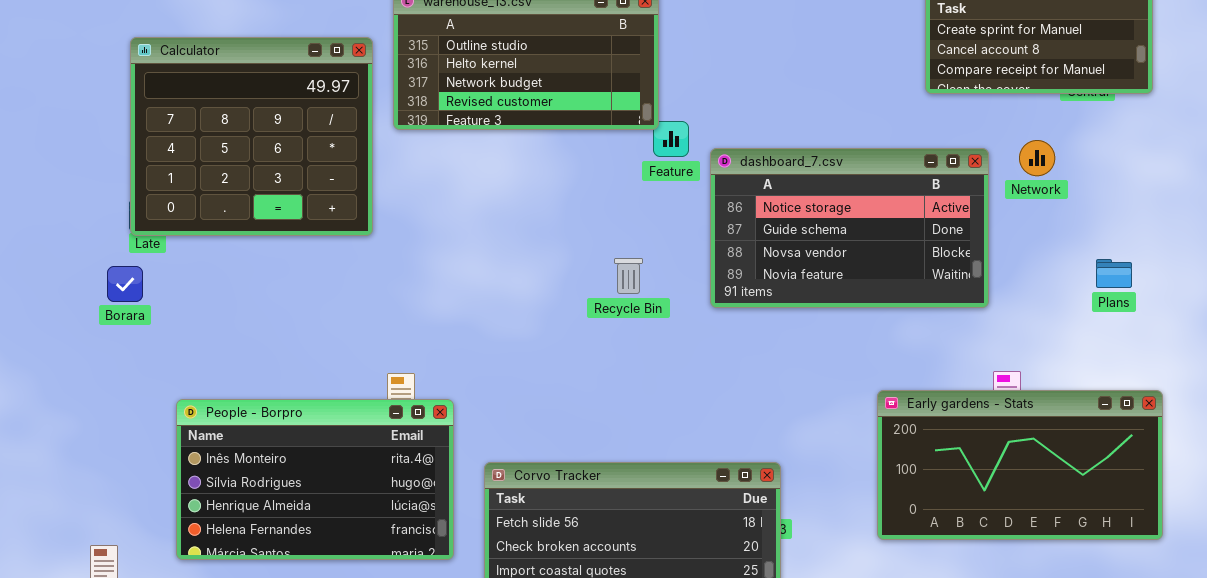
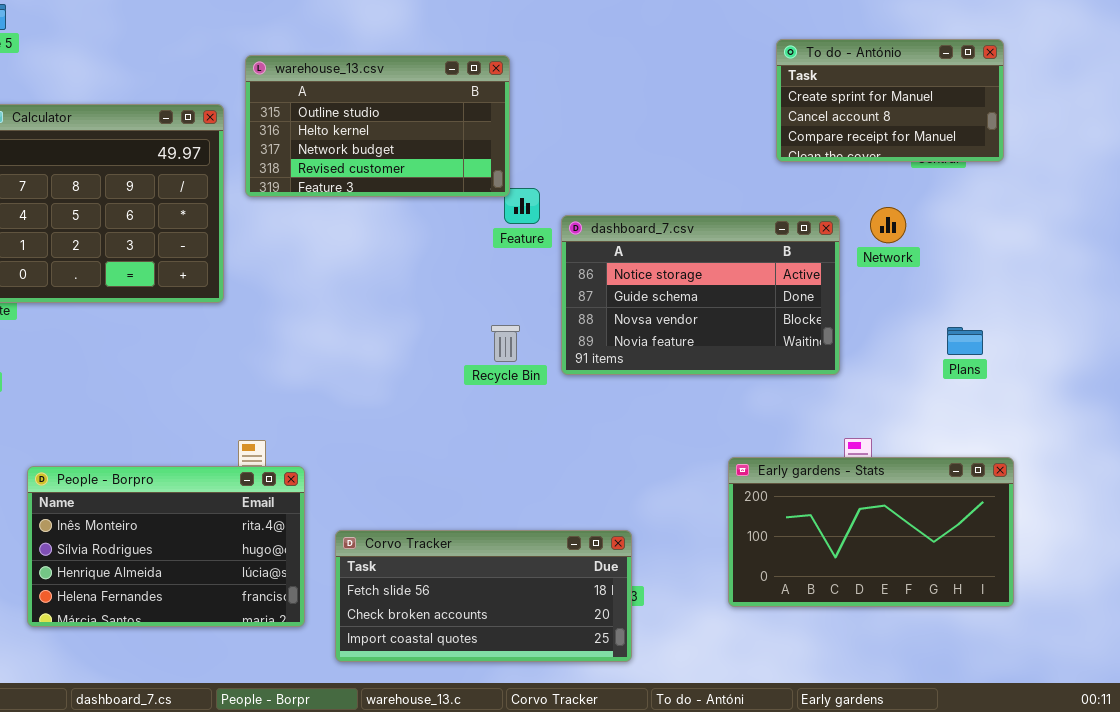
Recycle Bin: [614,258,643,294] -> [491,325,520,362], moved

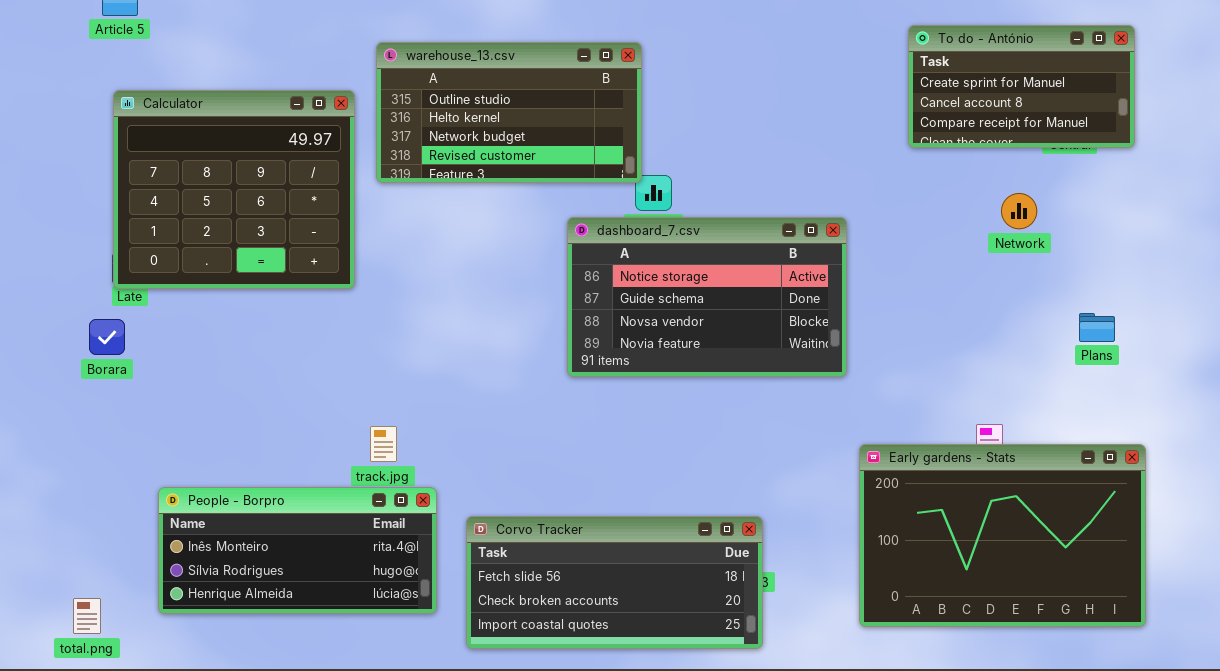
dashboard_7.csv: [561,215,840,375] -> [567,217,847,377], moved
Early gardens - Stats: [728,457,1014,607] -> [859,444,1146,627], resized
People - Borpro: [27,466,305,627] -> [158,487,437,614], resized

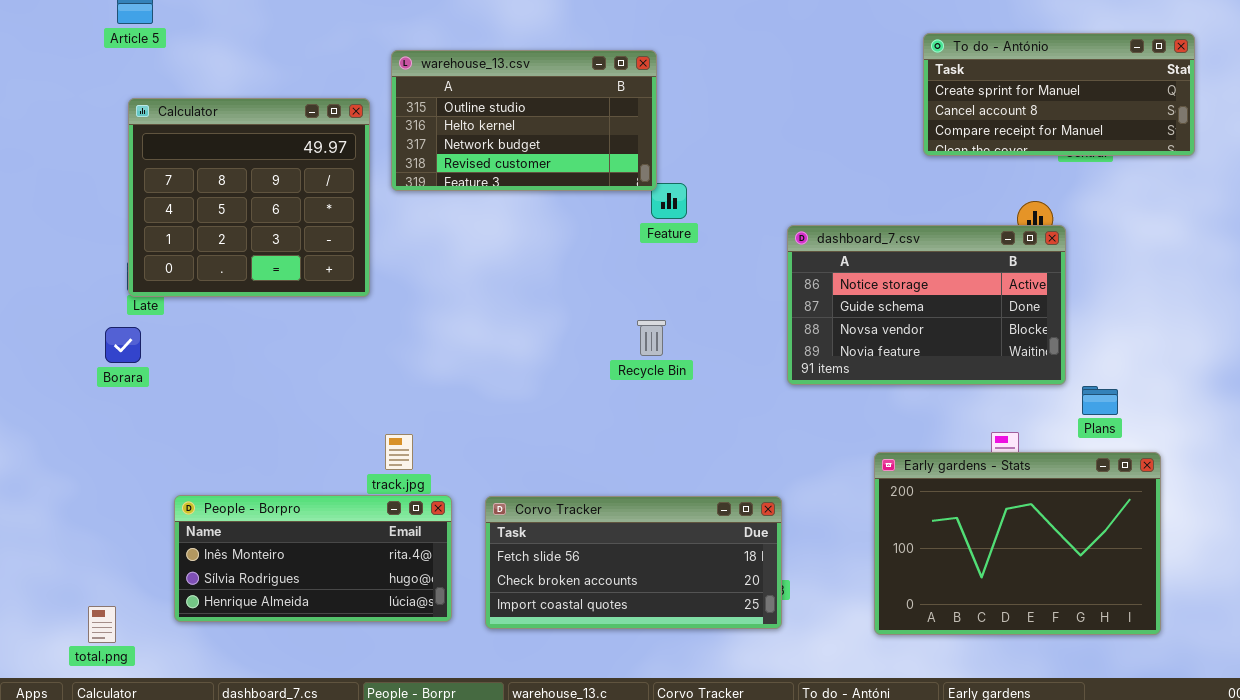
To do - António: [908,25,1135,148] -> [923,33,1195,156], resized
dashboard_7.csv: [567,217,847,377] -> [787,225,1066,385], moved
Plans: [1079,313,1115,342] -> [1082,386,1118,415], moved
Corvo Tracker: [466,516,763,649] -> [485,496,782,629], moved

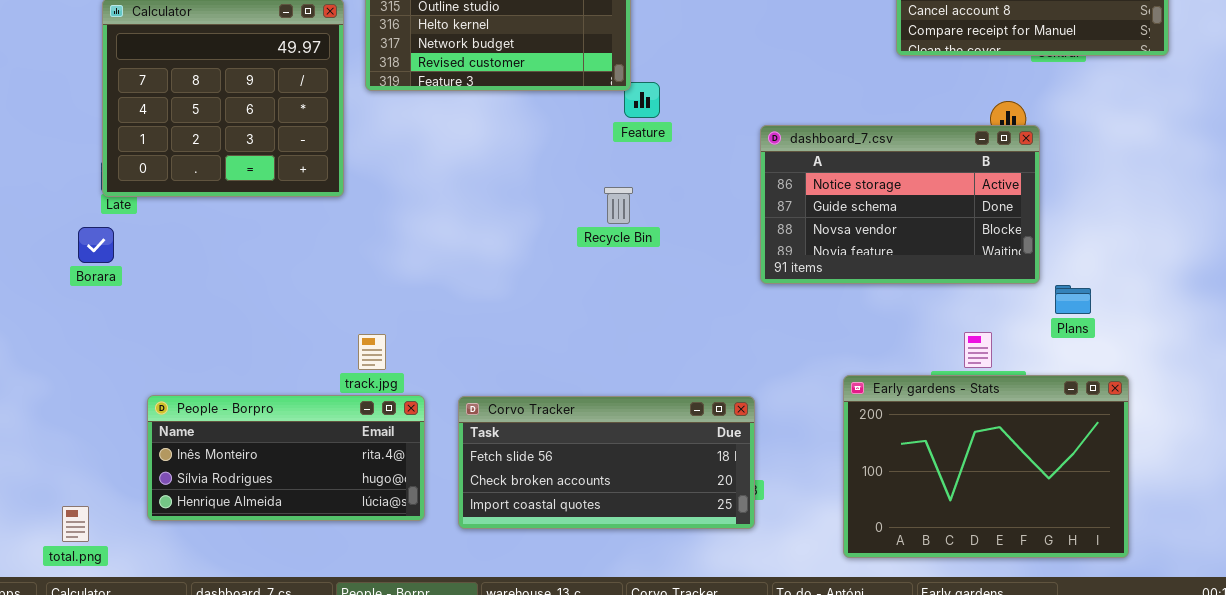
Recycle Bin: [637,320,666,356] -> [604,187,633,224], moved
Early gardens - Stats: [874,452,1161,635] -> [843,375,1129,558], moved

